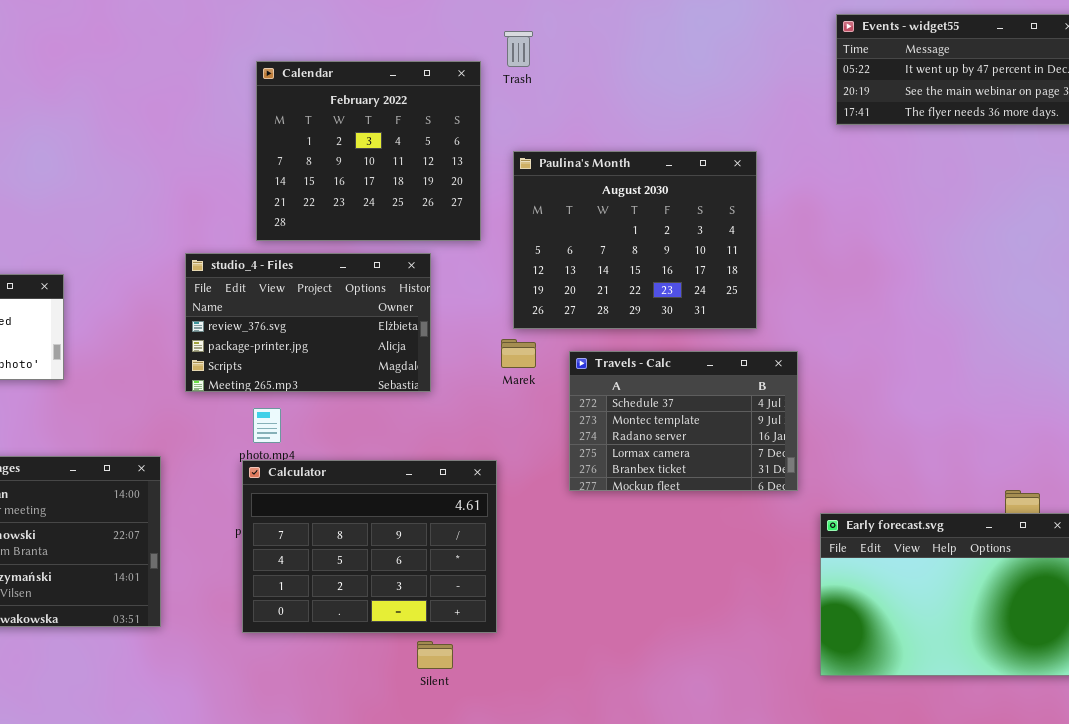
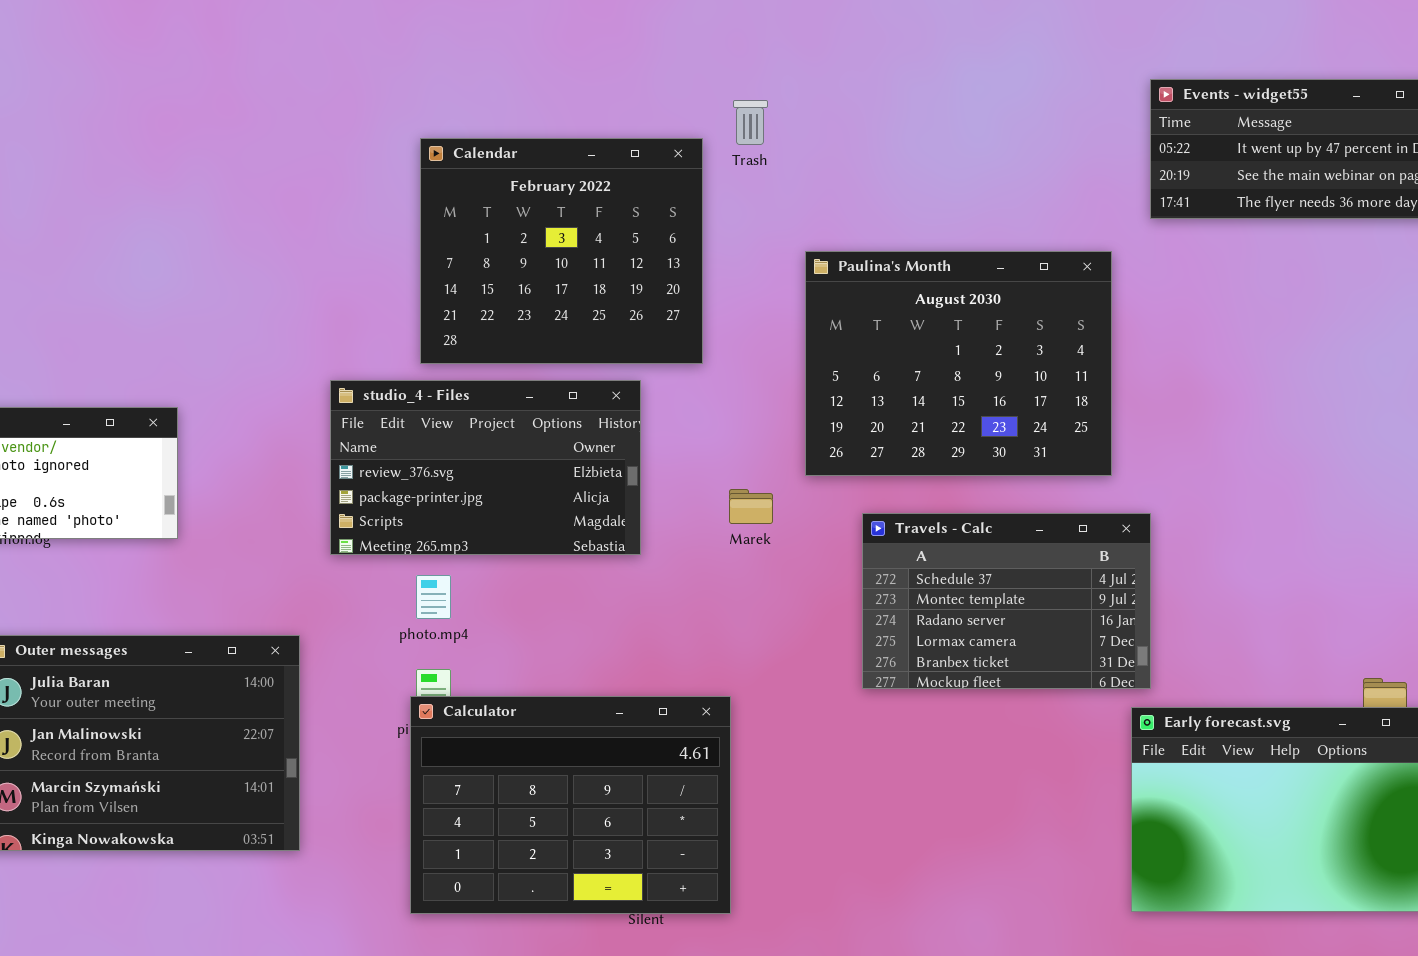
Paulina's Month: [513,151,757,329] -> [805,251,1112,476], moved
Travels - Calc: [569,351,798,491] -> [862,513,1151,689], moved
Calculator: [242,460,497,633] -> [410,696,731,914], moved

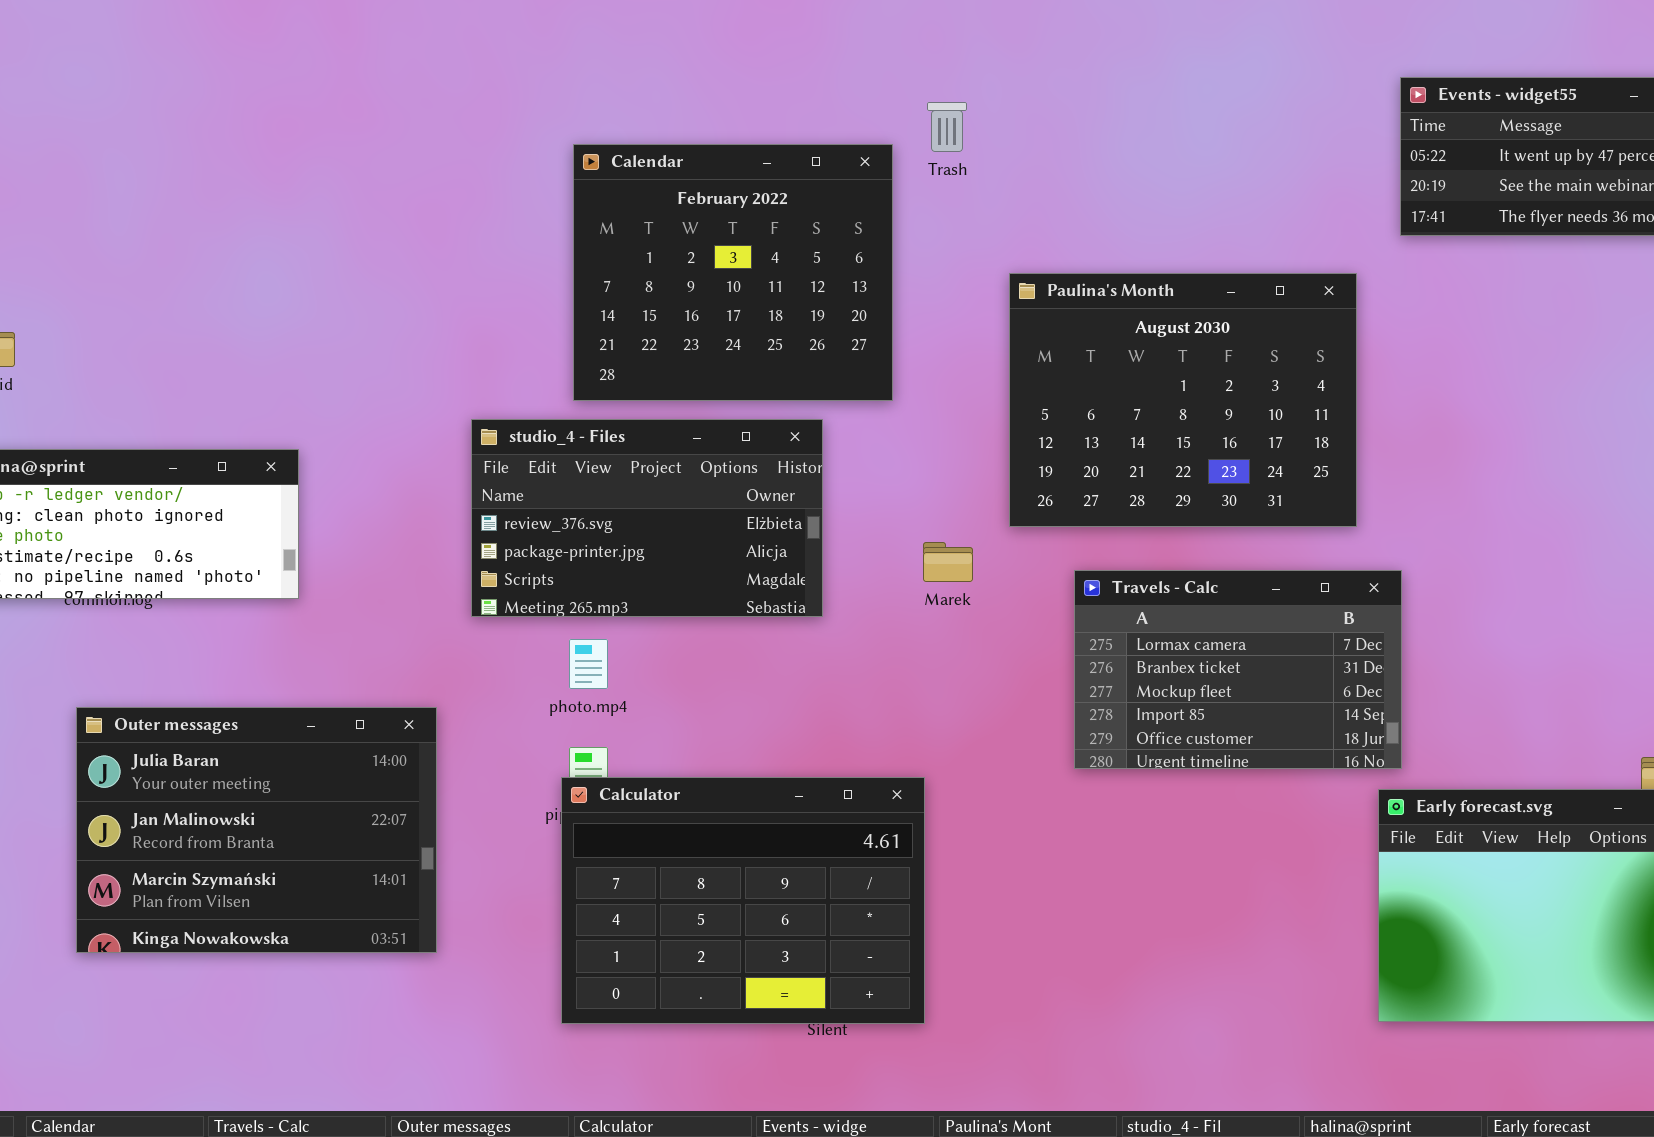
Travels - Calc: [862,513,1151,689] -> [1074,570,1402,769], scrolled down 3 rows

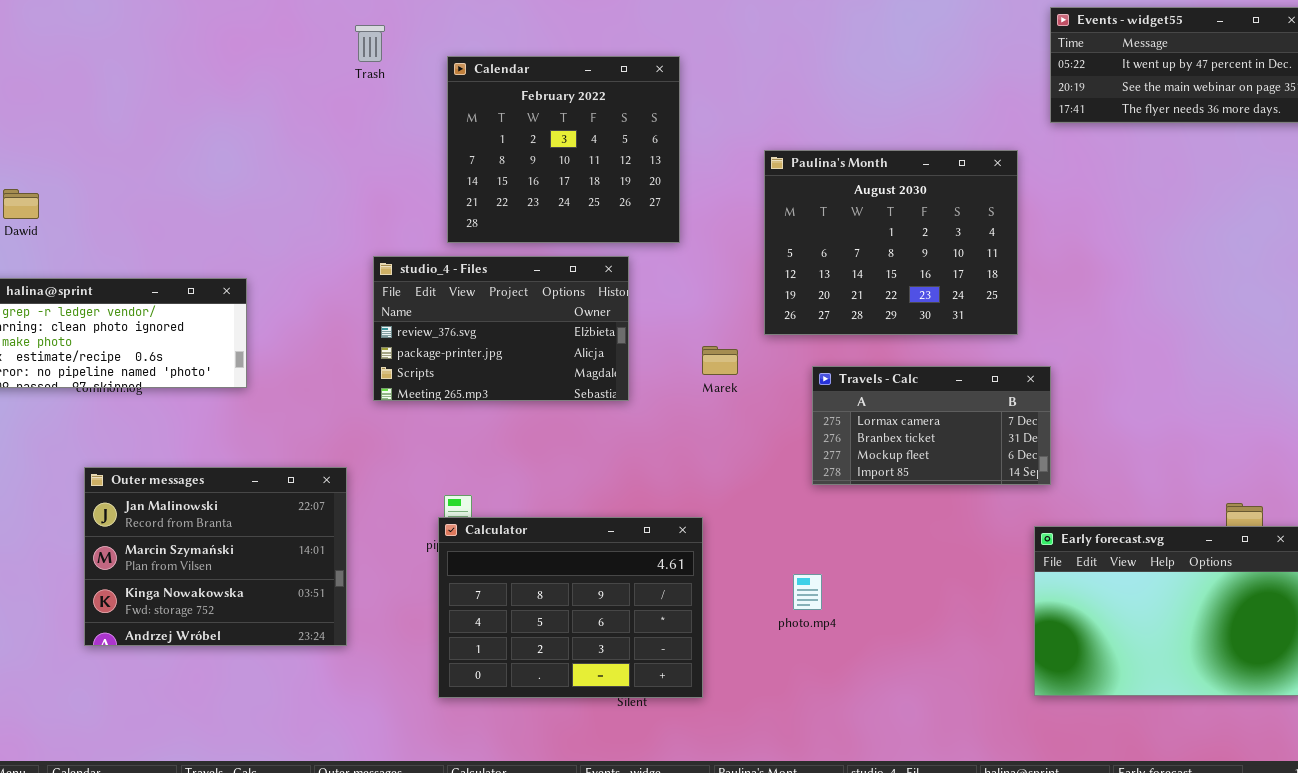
Trash: [927,102,967,152] -> [355,25,385,62], moved
Travels - Calc: [1074,570,1402,769] -> [812,366,1051,485], resized
photo.mp4: [569,639,608,689] -> [793,574,822,610], moved
Outer messages: [76,707,437,953] -> [84,467,347,646], scrolled down 1 row

